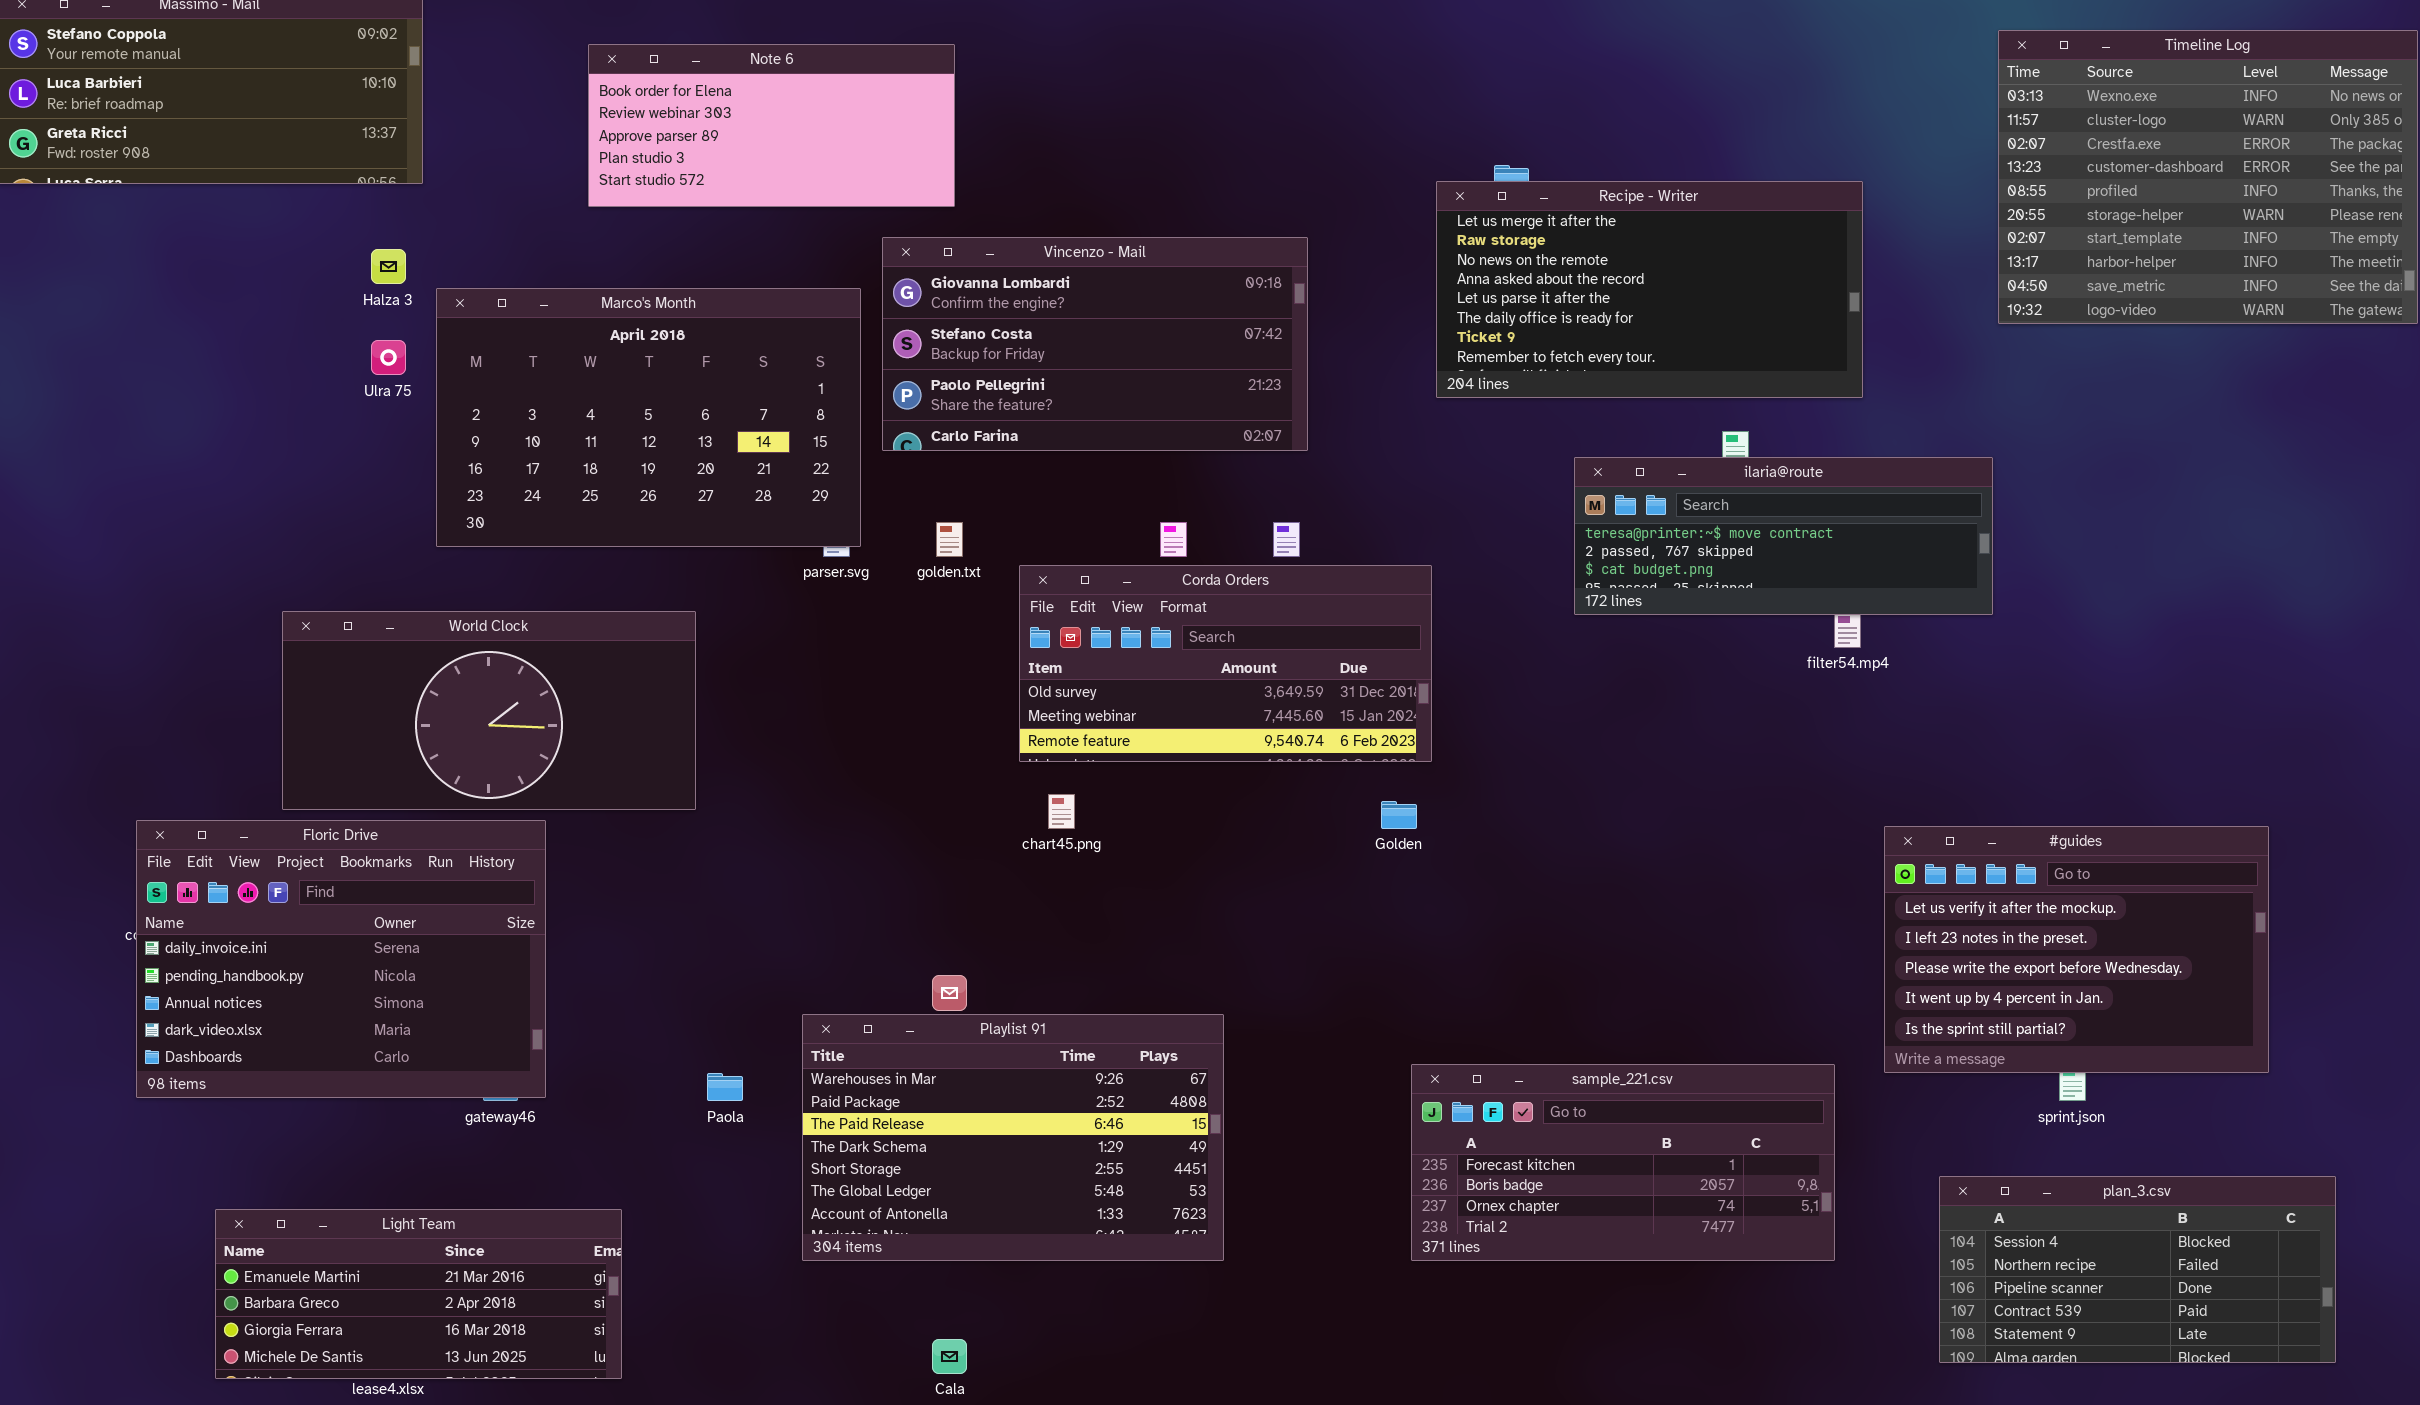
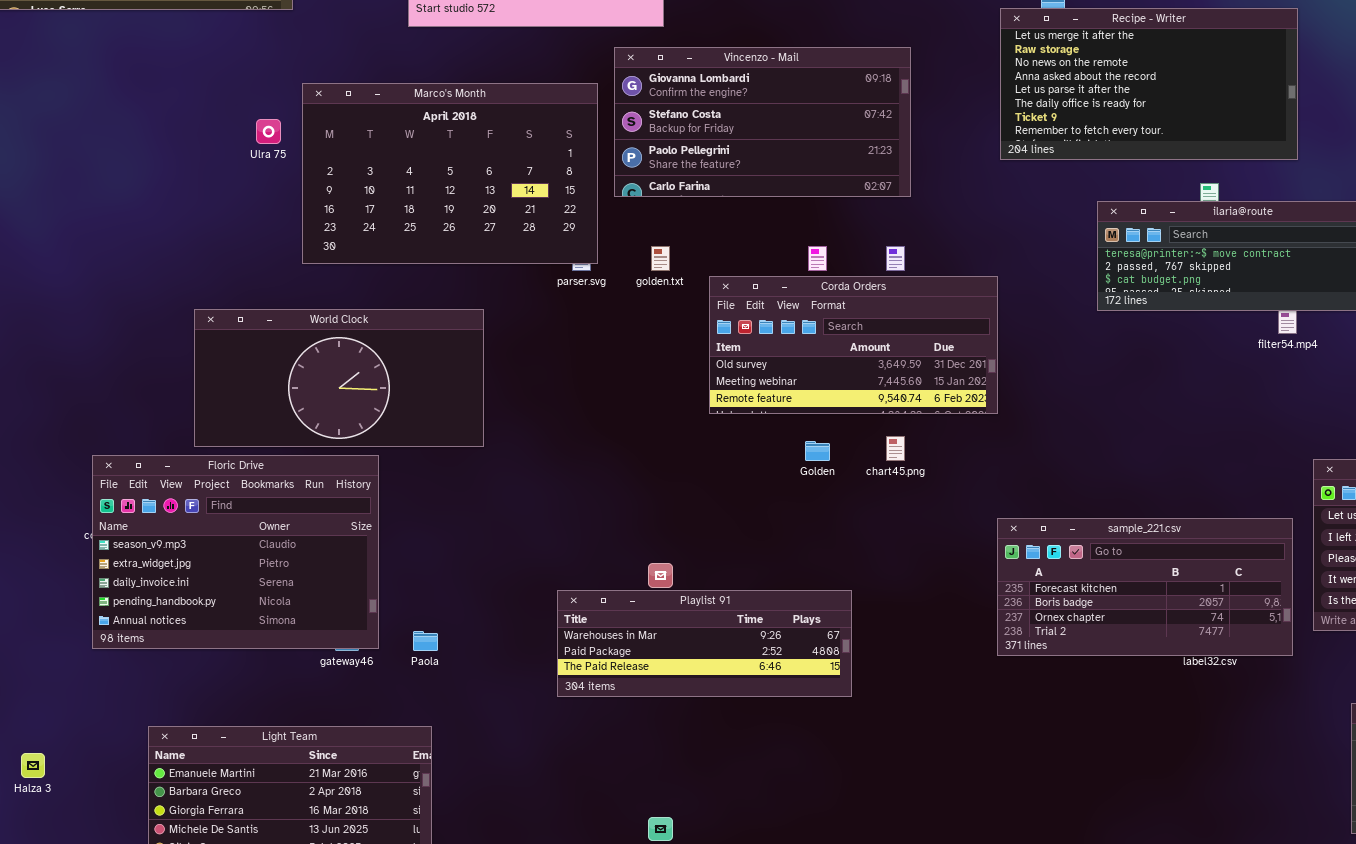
Halza 3: [371,249,406,284] -> [21,753,45,778], moved
chart45.png: [1048,794,1075,829] -> [886,436,905,461], moved
Golden: [1381,801,1417,829] -> [805,441,830,461], moved
Floric Drive: [136,820,546,1098] -> [92,455,379,649], scrolled up 2 rows
Playlist 91: [802,1014,1224,1261] -> [557,590,852,697], resized
sample_221.csv: [1411,1064,1835,1261] -> [997,518,1293,656], moved
Paola: [707,1073,743,1101] -> [413,631,438,651], moved

